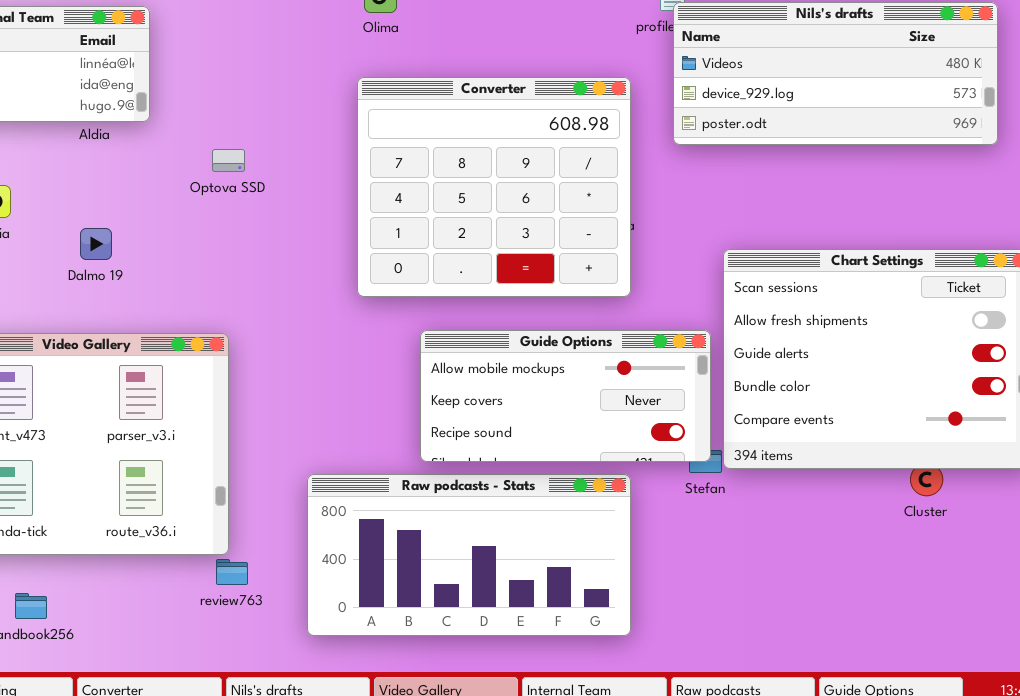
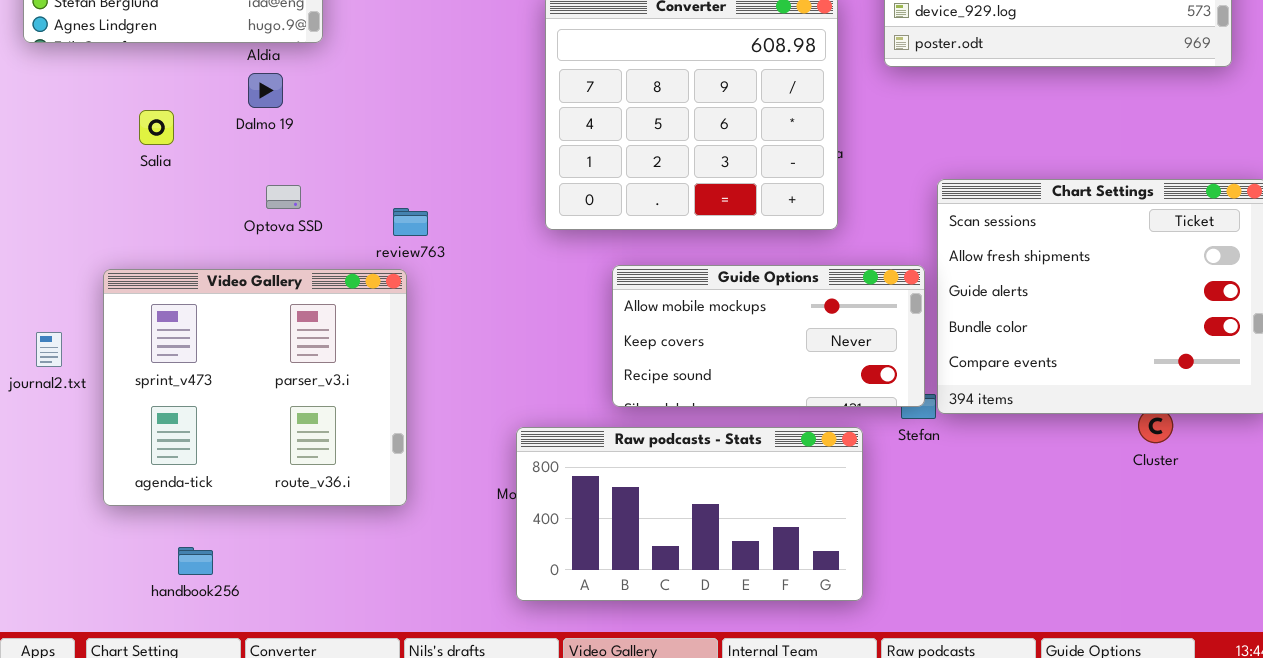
Optova SSD: [212,149,245,172] -> [266,185,301,209], moved
Dalmo 19: [80,228,112,260] -> [248,73,283,108], moved
Raw podcasts - Stats: [307,474,631,636] -> [516,427,863,601], moved
review763: [216,559,248,585] -> [393,208,428,236], moved

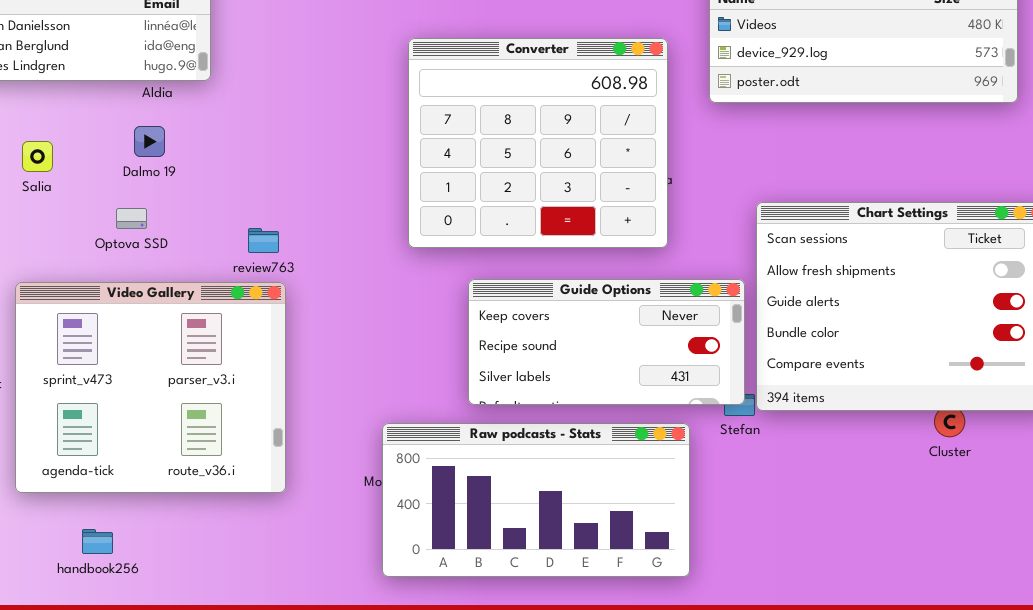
Dalmo 19: [248,73,283,108] -> [134,126,165,157], moved
Salia: [139,110,174,145] -> [22,141,53,172], moved
Optova SSD: [266,185,301,209] -> [116,208,147,229], moved
review763: [393,208,428,236] -> [248,228,279,253], moved
Guide Options: [612,265,925,407] -> [468,279,745,405], scrolled down 1 row

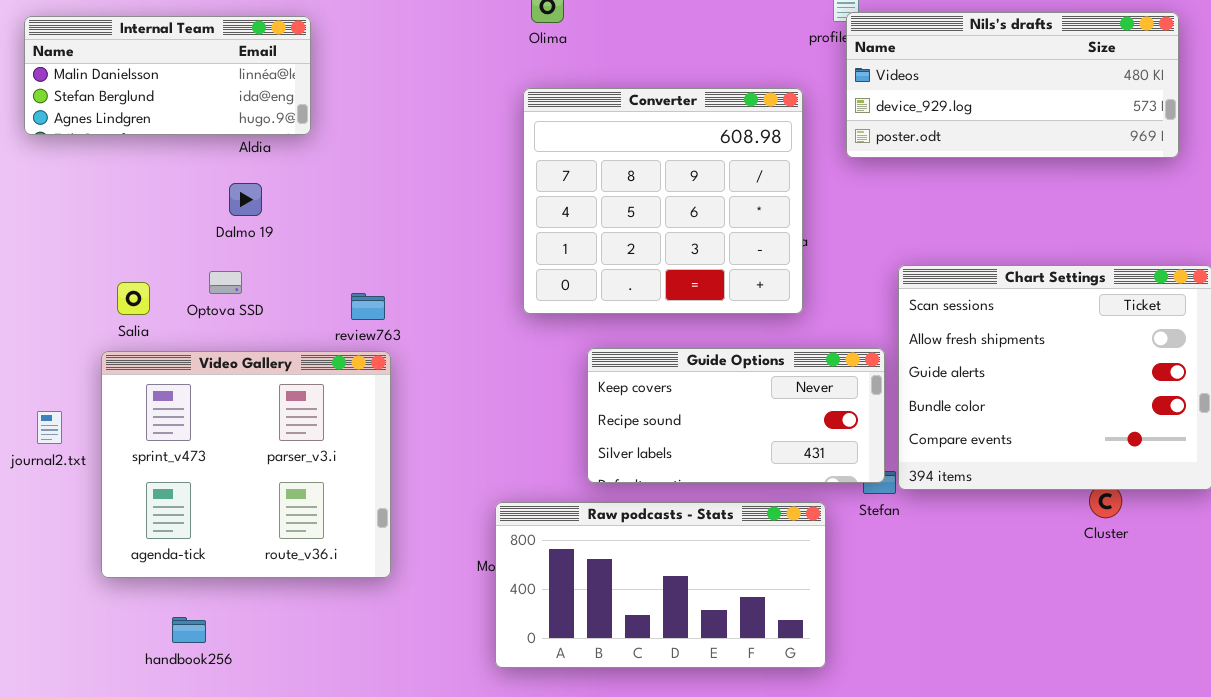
Salia: [22,141,53,172] -> [117,282,150,315], moved

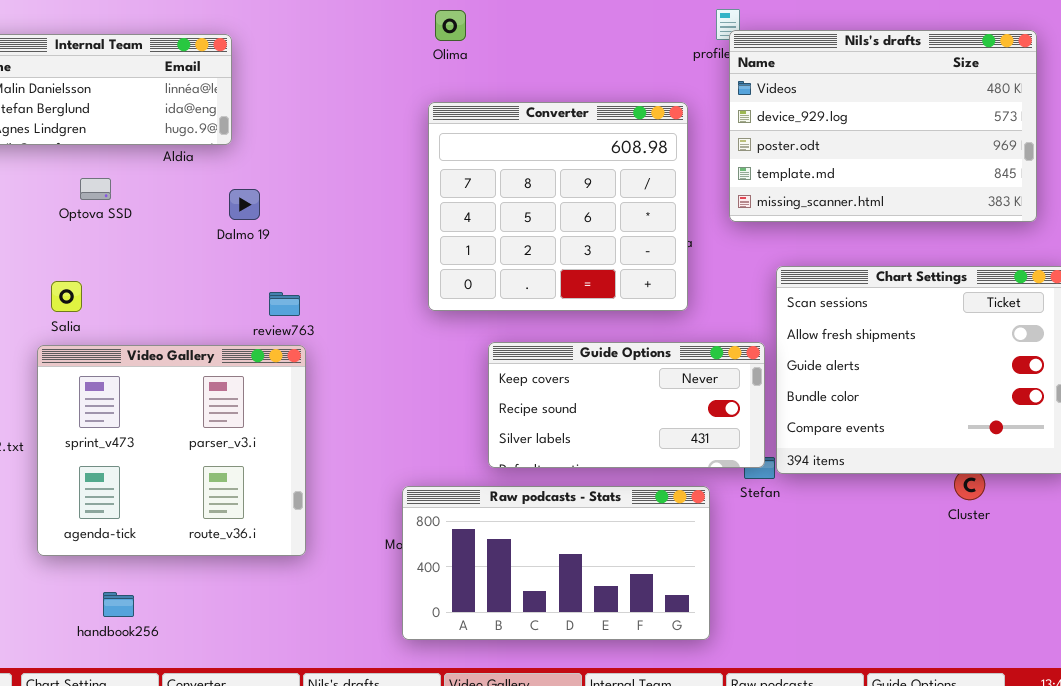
Nils's drafts: [846,12,1179,158] -> [729,30,1037,222], resized
Dalmo 19: [229,183,262,216] -> [229,189,260,220], moved
Optova SSD: [209,271,242,294] -> [80,178,111,200], moved

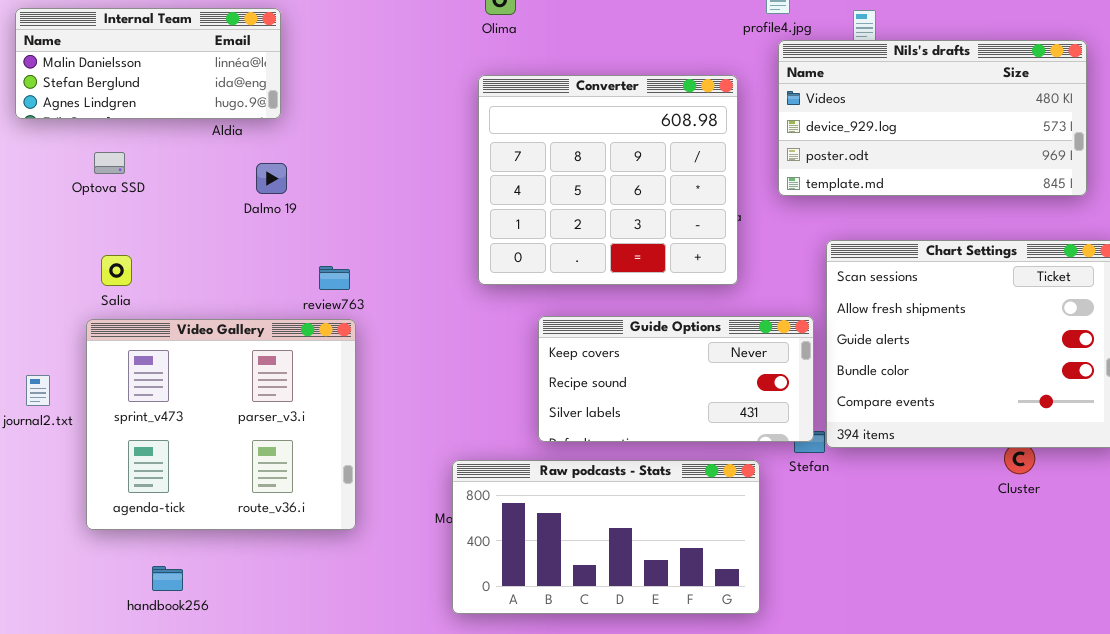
Nils's drafts: [729,30,1037,222] -> [778,40,1087,196], resized
Optova SSD: [80,178,111,200] -> [94,152,125,174], moved
Dalmo 19: [229,189,260,220] -> [256,163,287,194], moved

